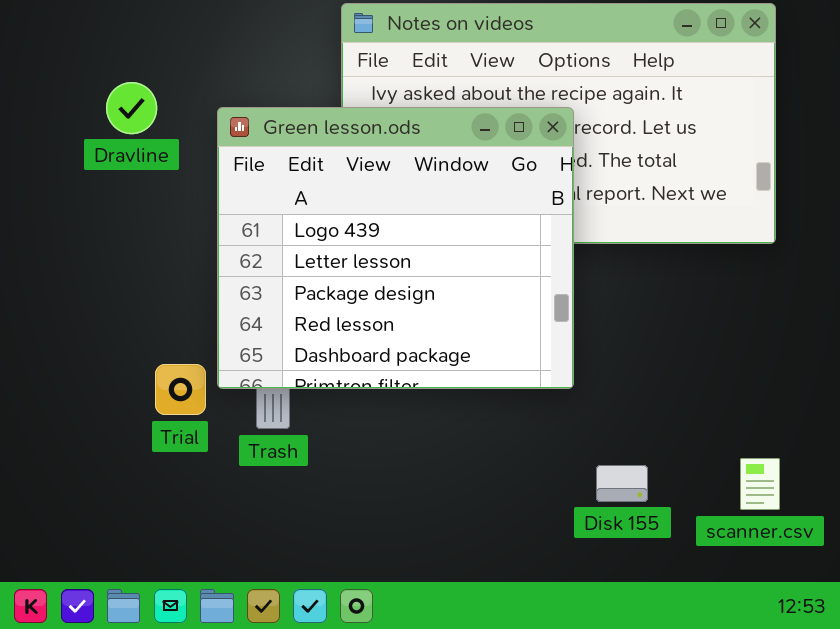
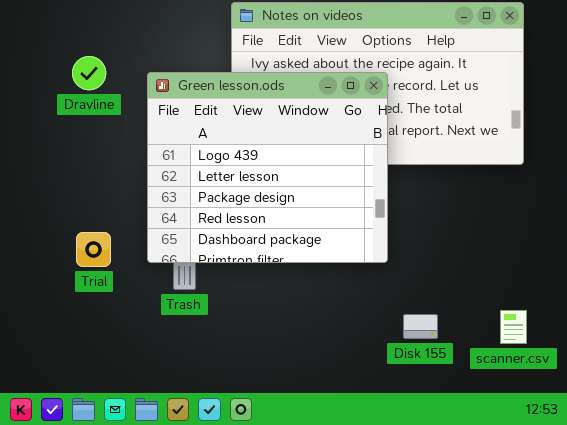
Trial: [155,364,206,415] -> [76,232,111,267], moved

